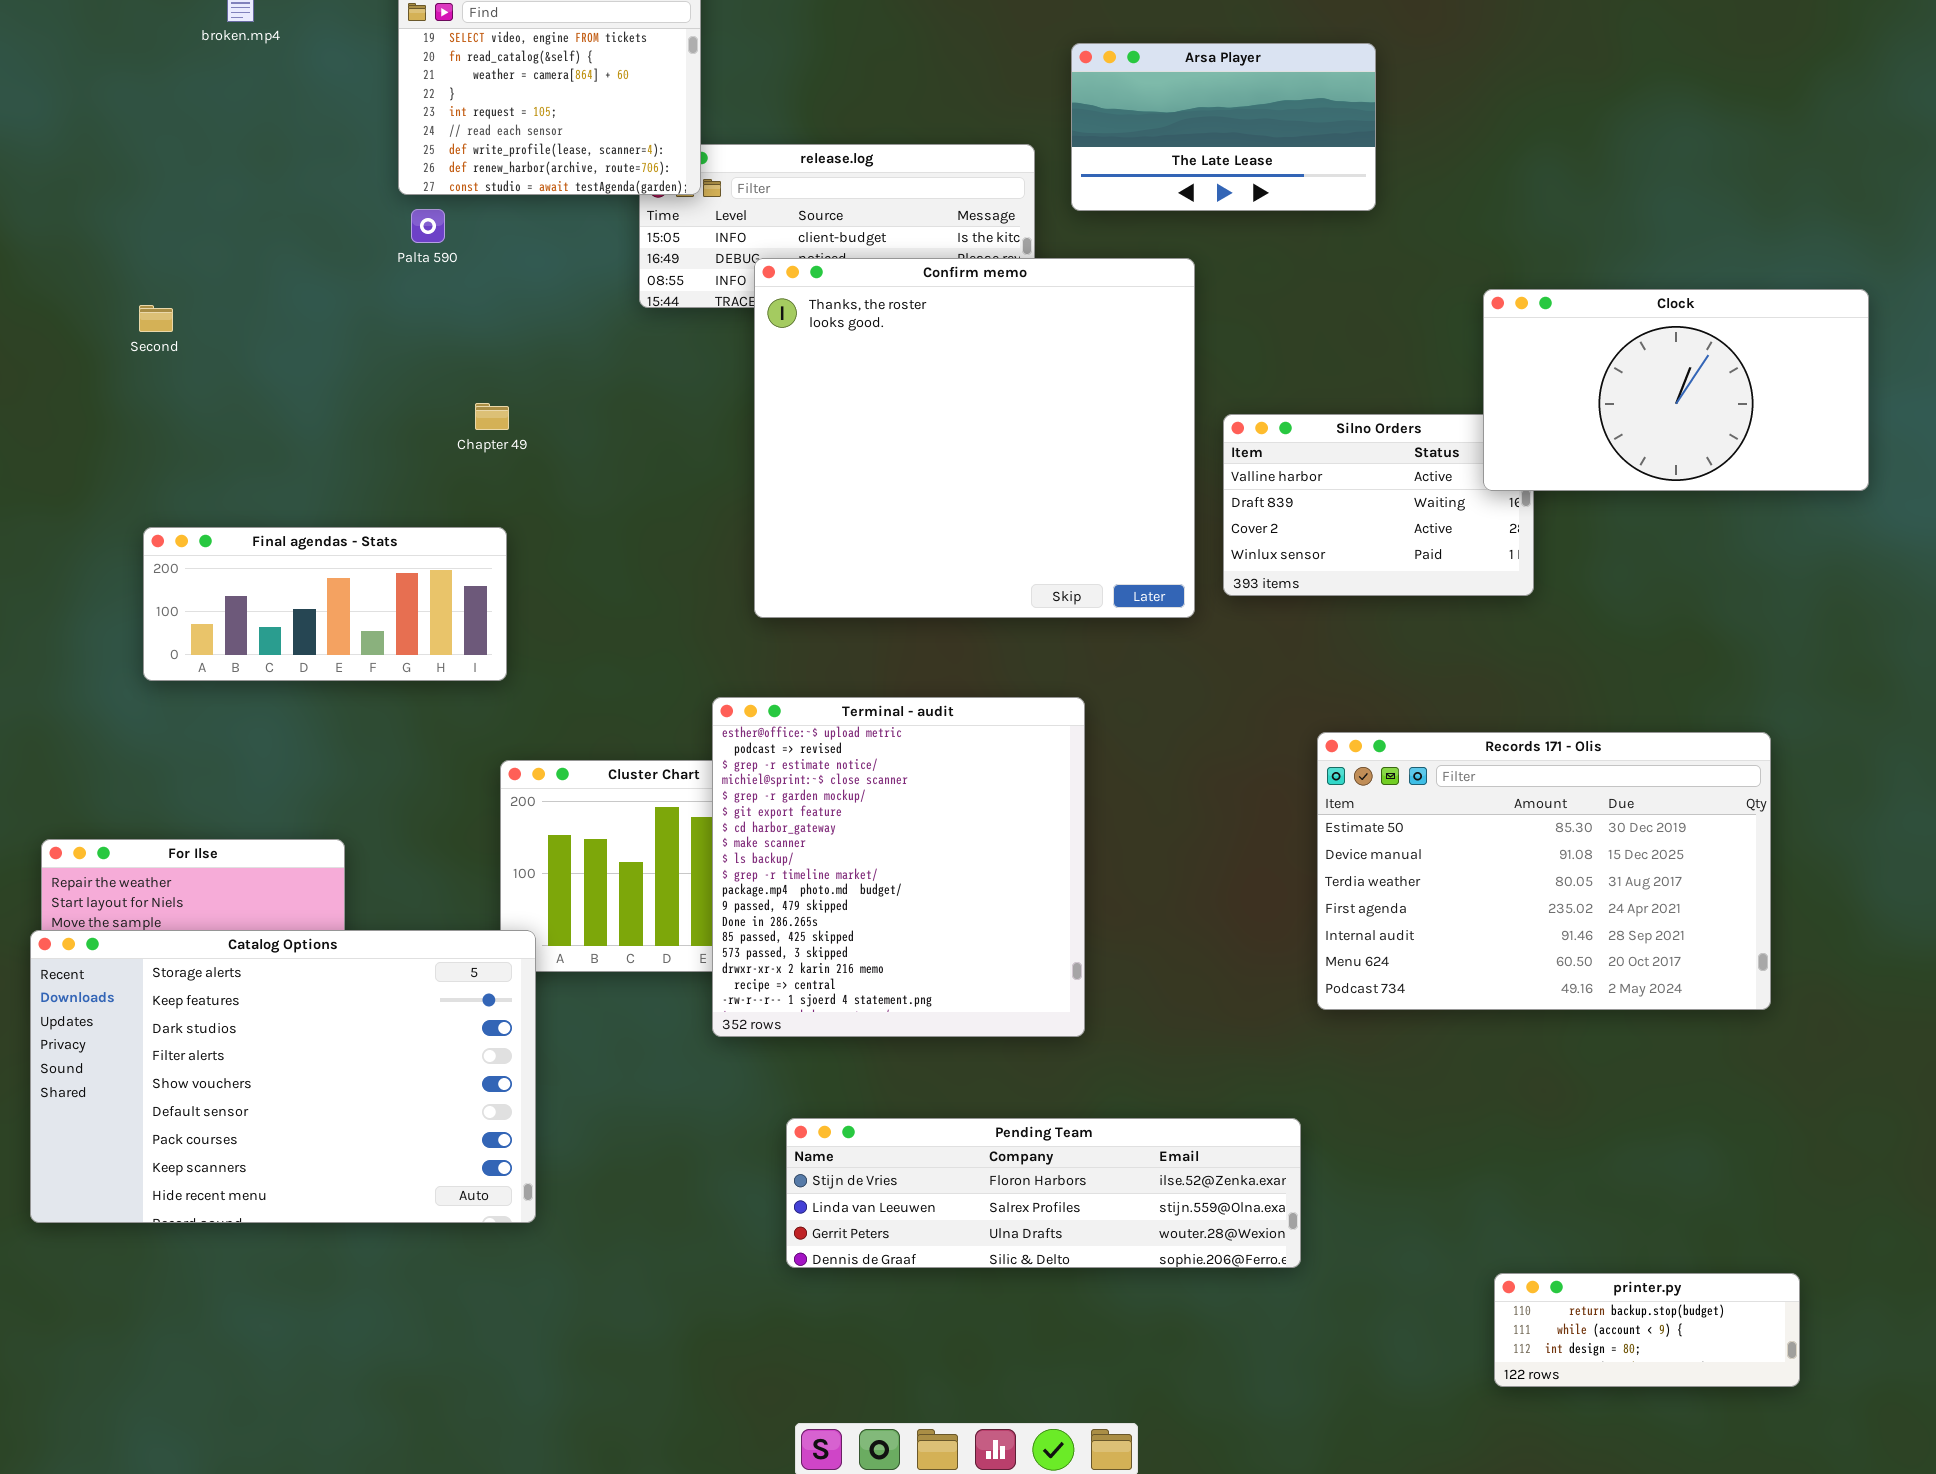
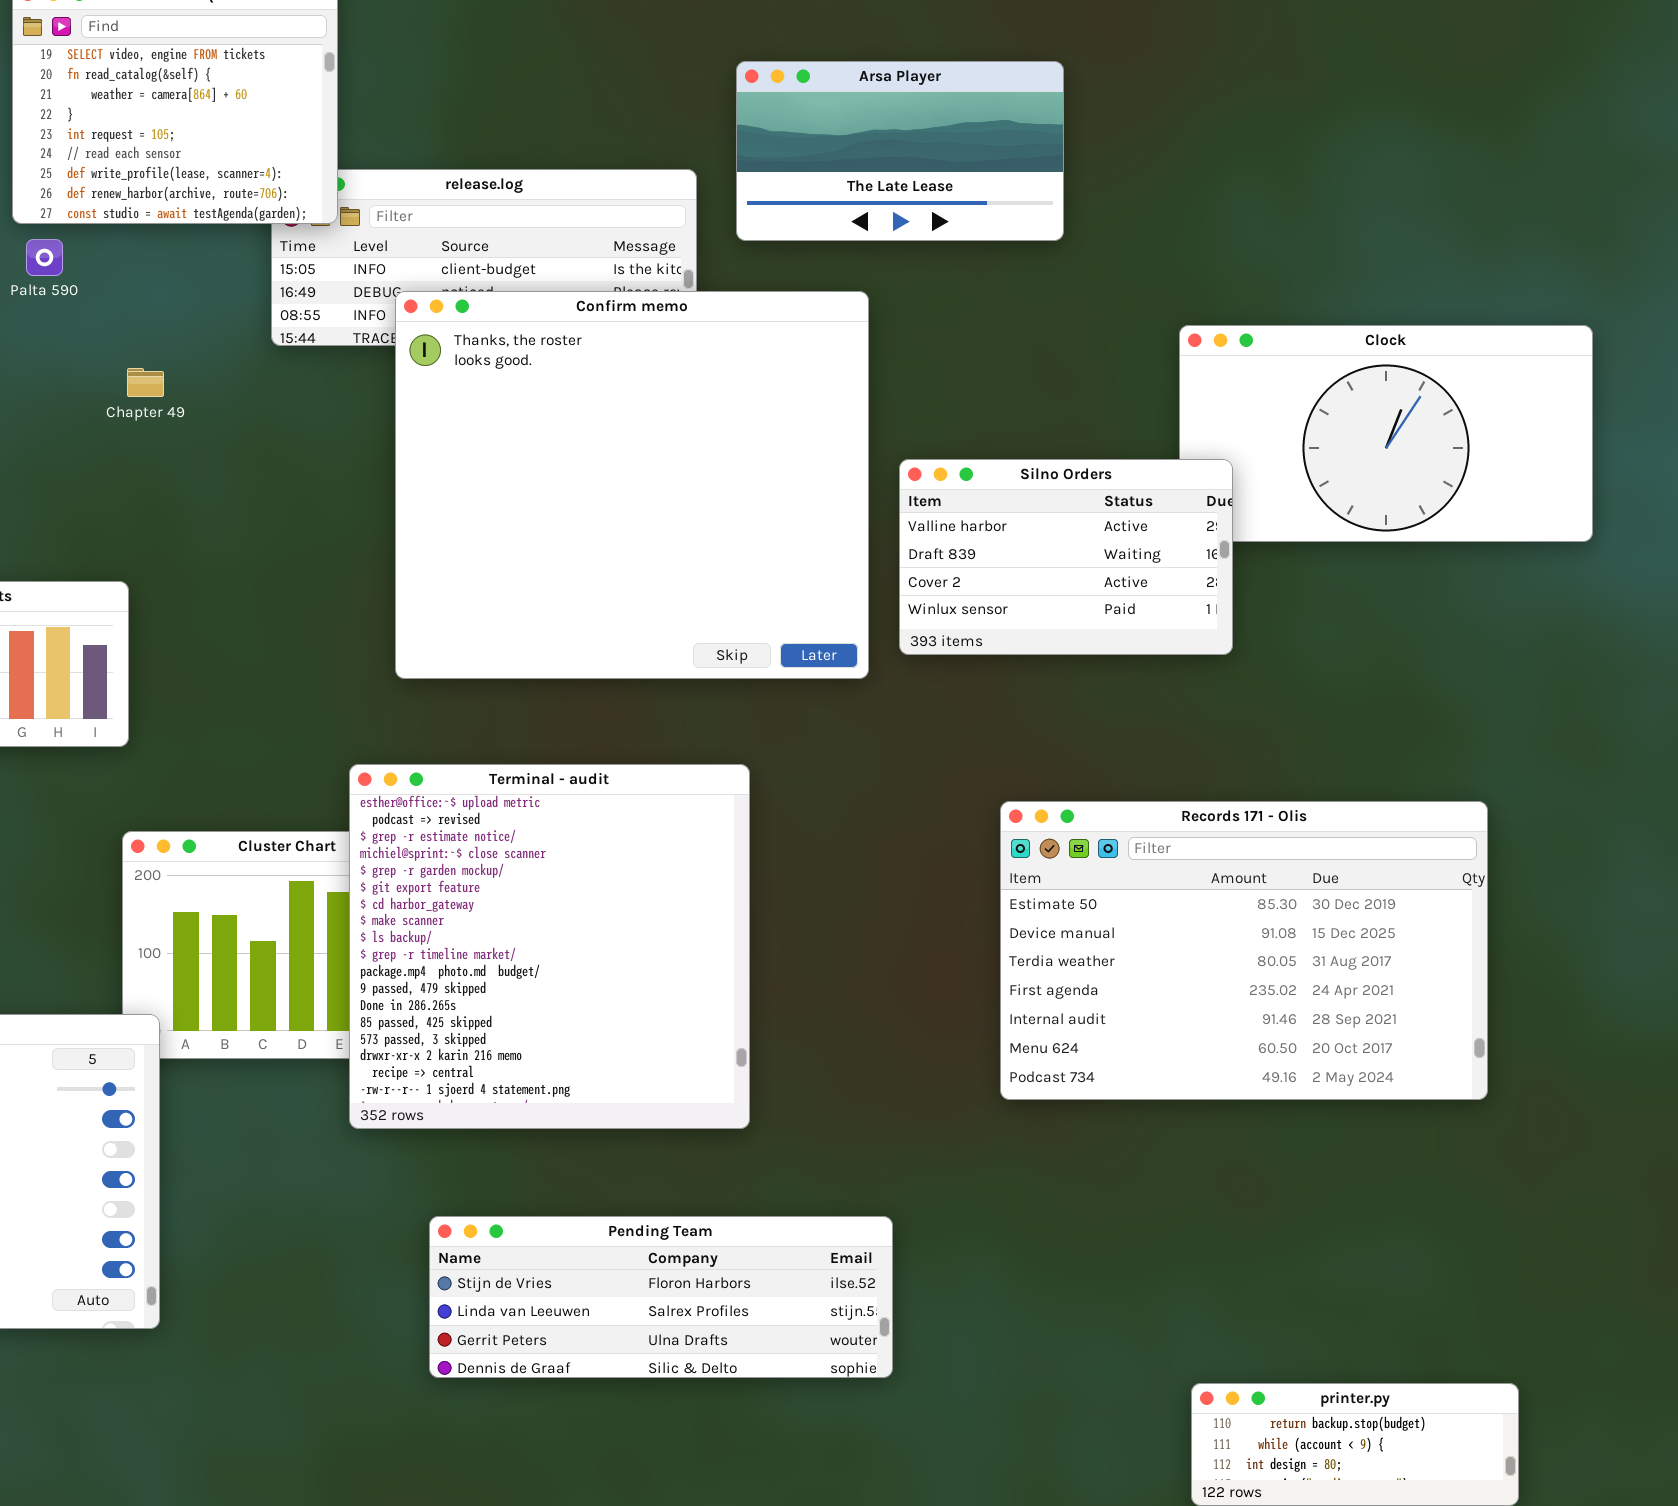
Chapter 49: [475,403,509,430] -> [127,368,164,397], moved
Silno Orders: [1223,414,1534,596] -> [899,459,1233,655], raised
Pending Team: [786,1118,1301,1268] -> [429,1216,893,1378], resized

